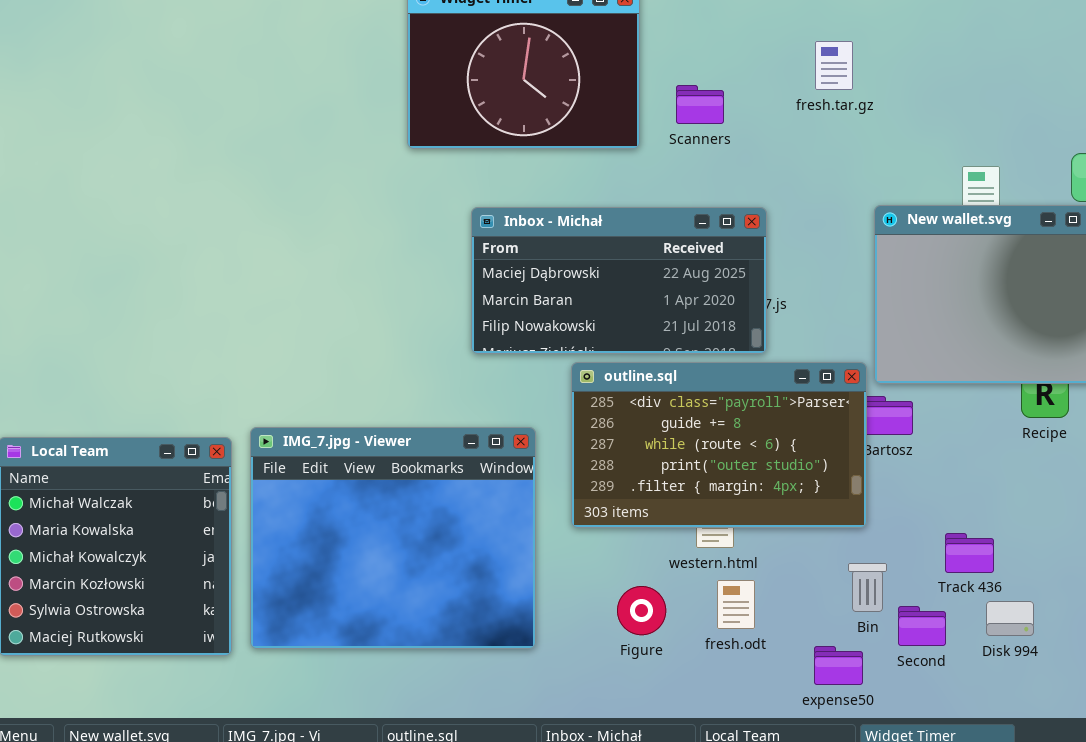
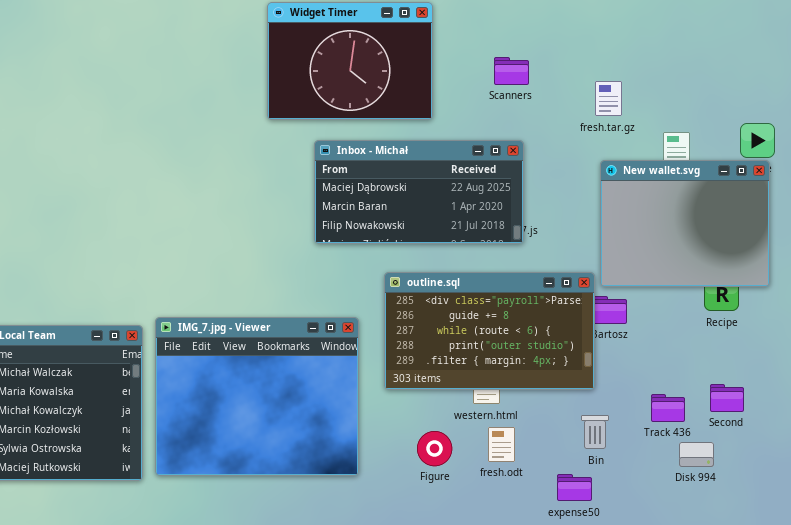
fresh.tar.gz: [815,41,853,90] -> [595,81,622,116], moved
Scanners: [676,85,724,124] -> [494,57,529,85], moved
Inbox - Michał: [471,207,767,354] -> [314,140,524,244], moved
Second: [898,606,946,646] -> [710,384,744,412], moved

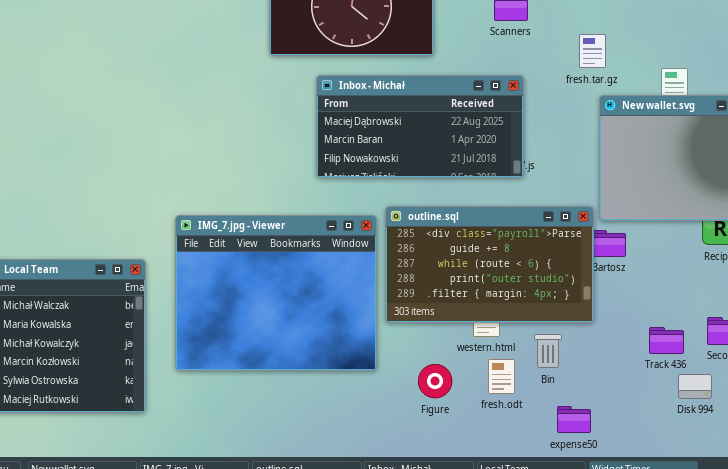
fresh.tar.gz: [595,81,622,116] -> [579,34,606,68], moved
IMG_7.jpg - Viewer: [155,317,359,476] -> [175,215,377,371], moved
Bin: [581,415,609,449] -> [534,334,562,368], moved

